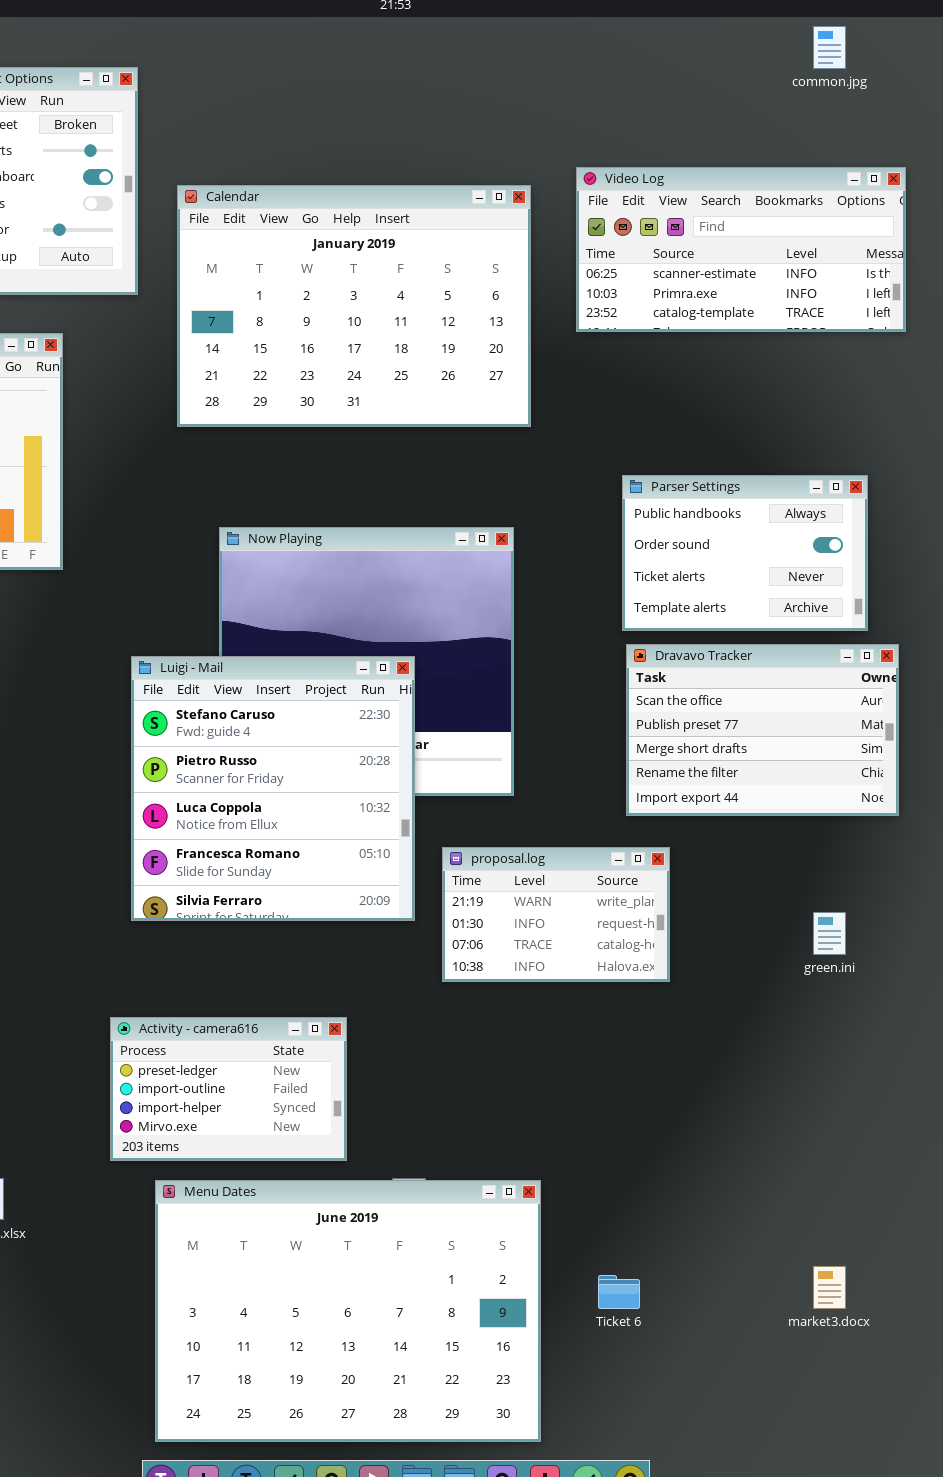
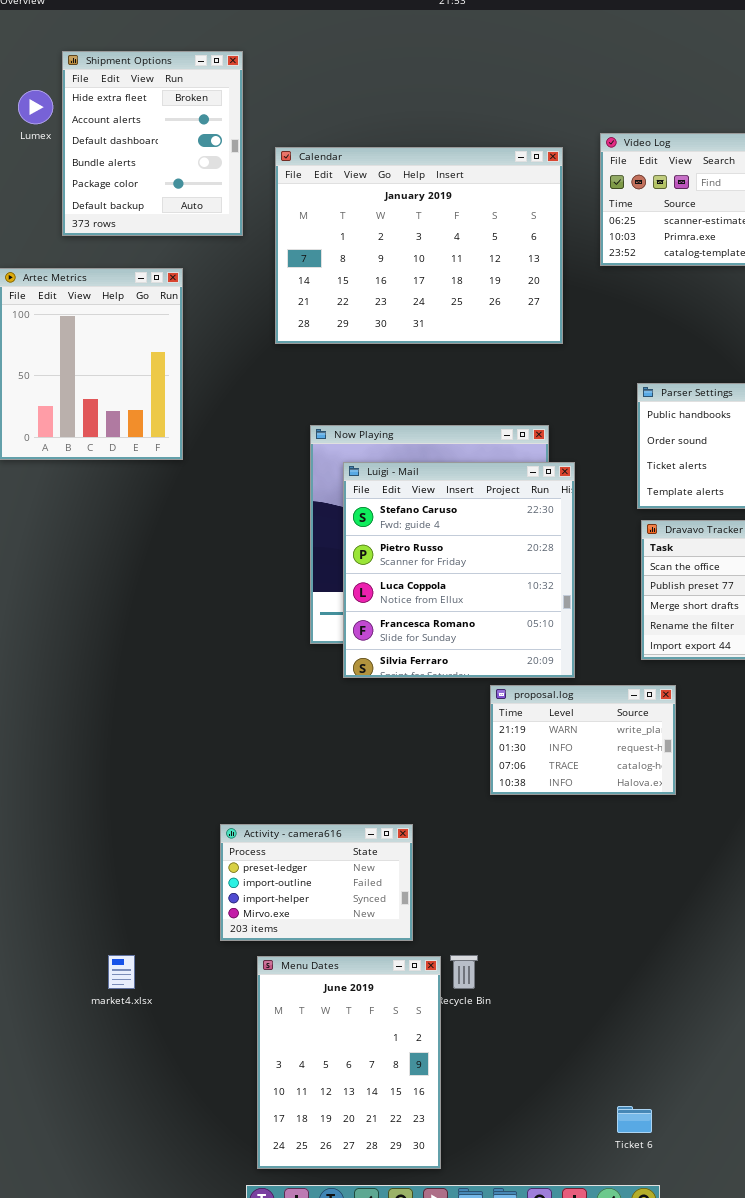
Luigi - Mail: [131,656,415,921] -> [343,462,575,678], moved
Menu Dates: [155,1180,541,1442] -> [257,956,441,1169], resized
Ticket 6: [598,1275,640,1309] -> [617,1106,652,1133], moved

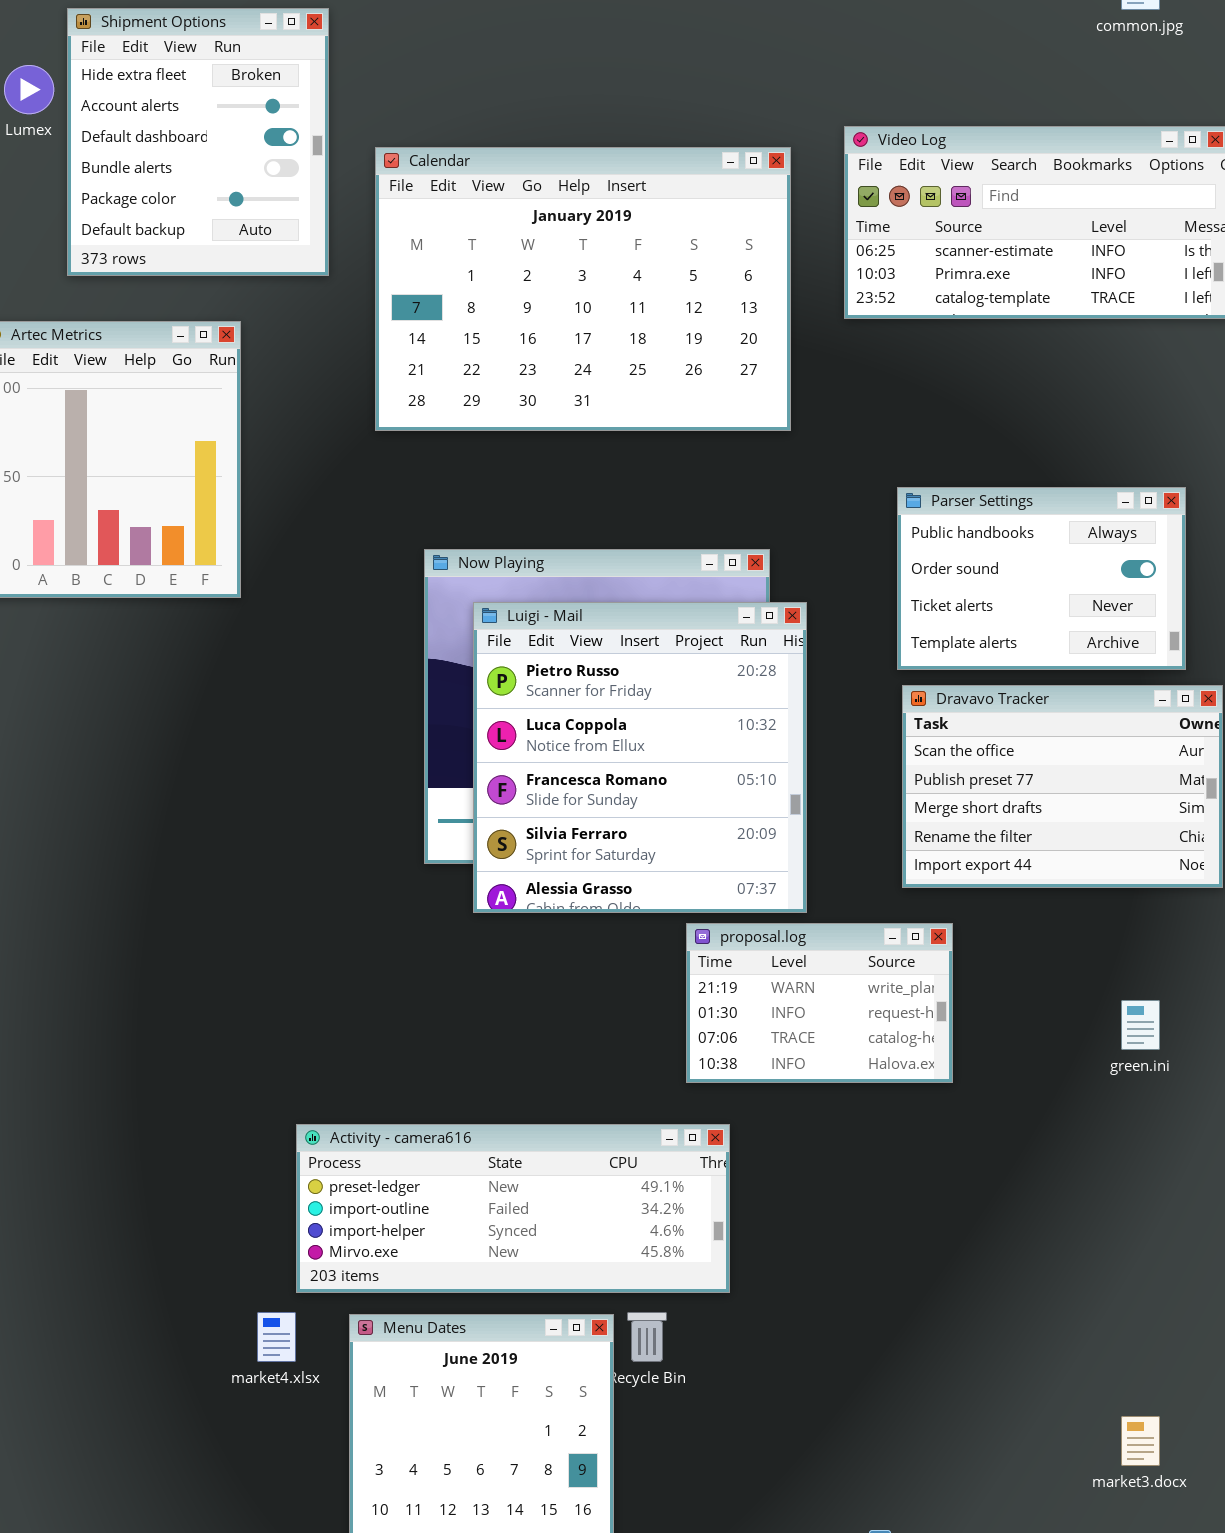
Luigi - Mail: [343,462,575,678] -> [473,602,807,913], scrolled down 1 row
Activity - camera616: [220,824,413,941] -> [296,1124,730,1293], resized
market4.xlsx: [108,955,135,989] -> [257,1312,296,1362], moved

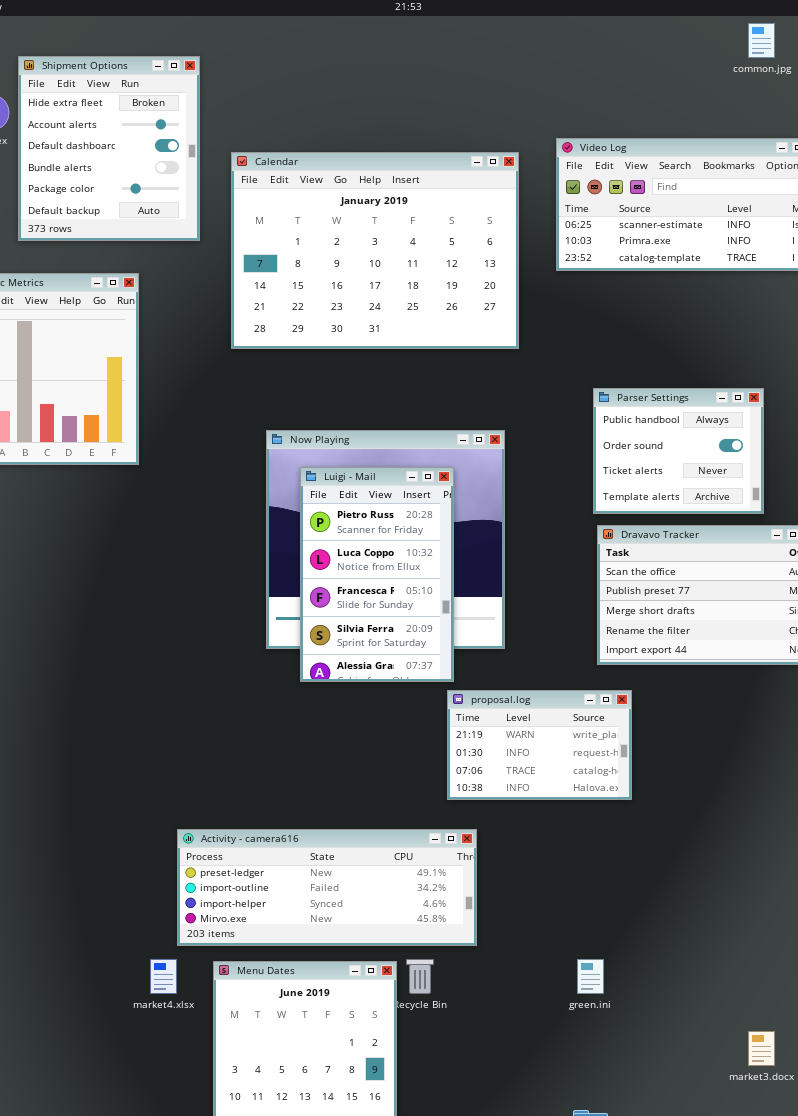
Parser Settings: [897,487,1186,670] -> [593,388,764,514], resized
Luigi - Mail: [473,602,807,913] -> [300,467,454,682], resized
green.ini: [1121,1000,1160,1050] -> [577,959,604,994], moved

